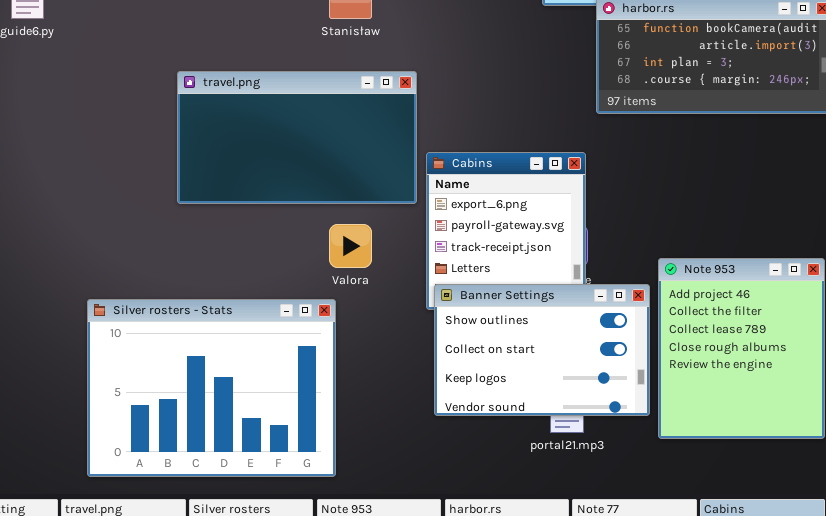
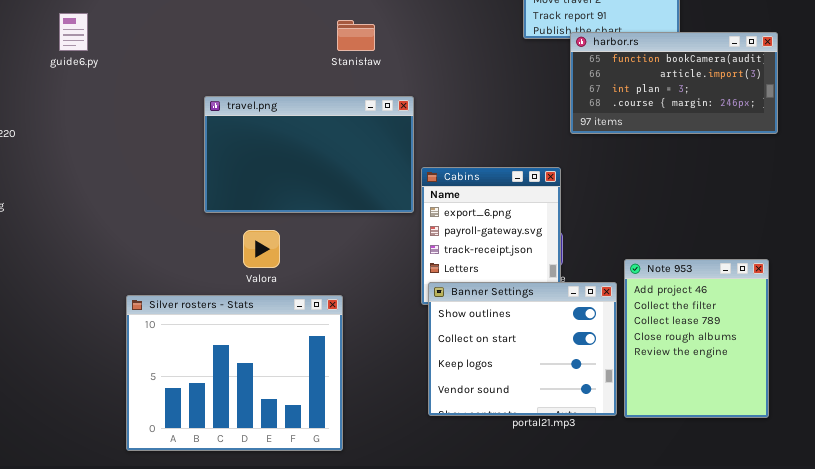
Valora: [329,224,372,268] -> [243,230,280,268], moved
Banner Settings: [434,284,650,416] -> [428,282,617,416], resized

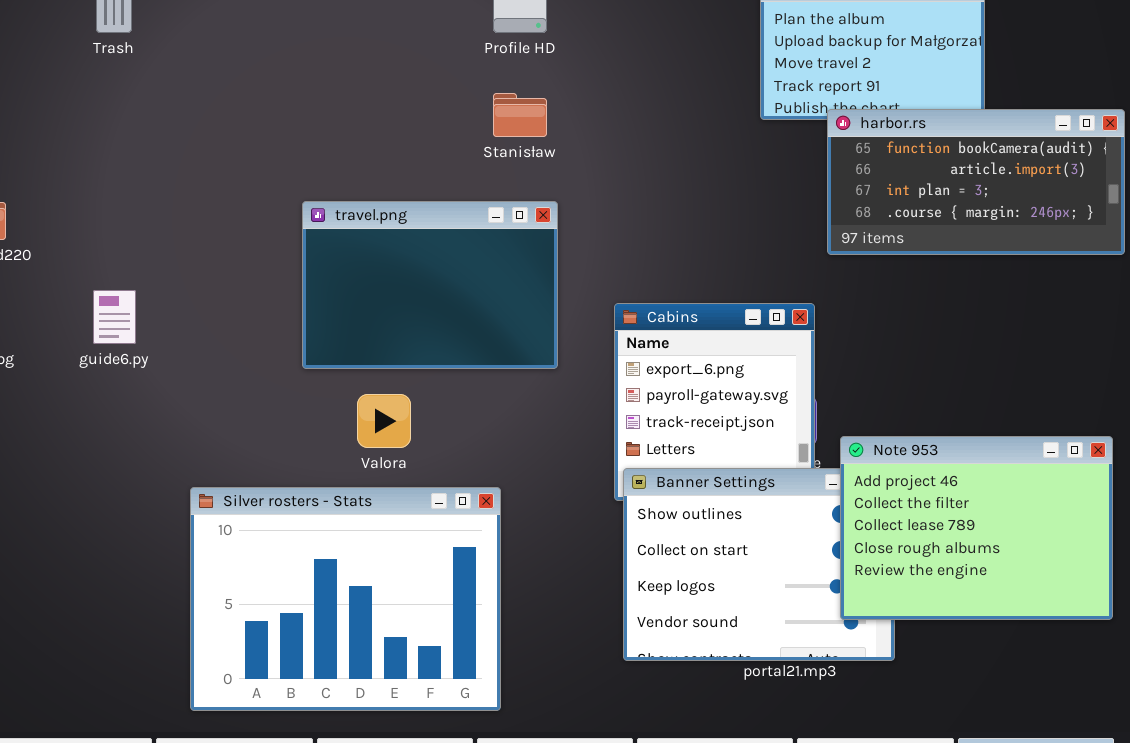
guide6.py: [59,13,88,51] -> [93,290,136,344], moved
travel.png: [204,96,414,213] -> [302,201,558,369], resized
Note 953: [624,259,769,418] -> [840,436,1113,620], resized

